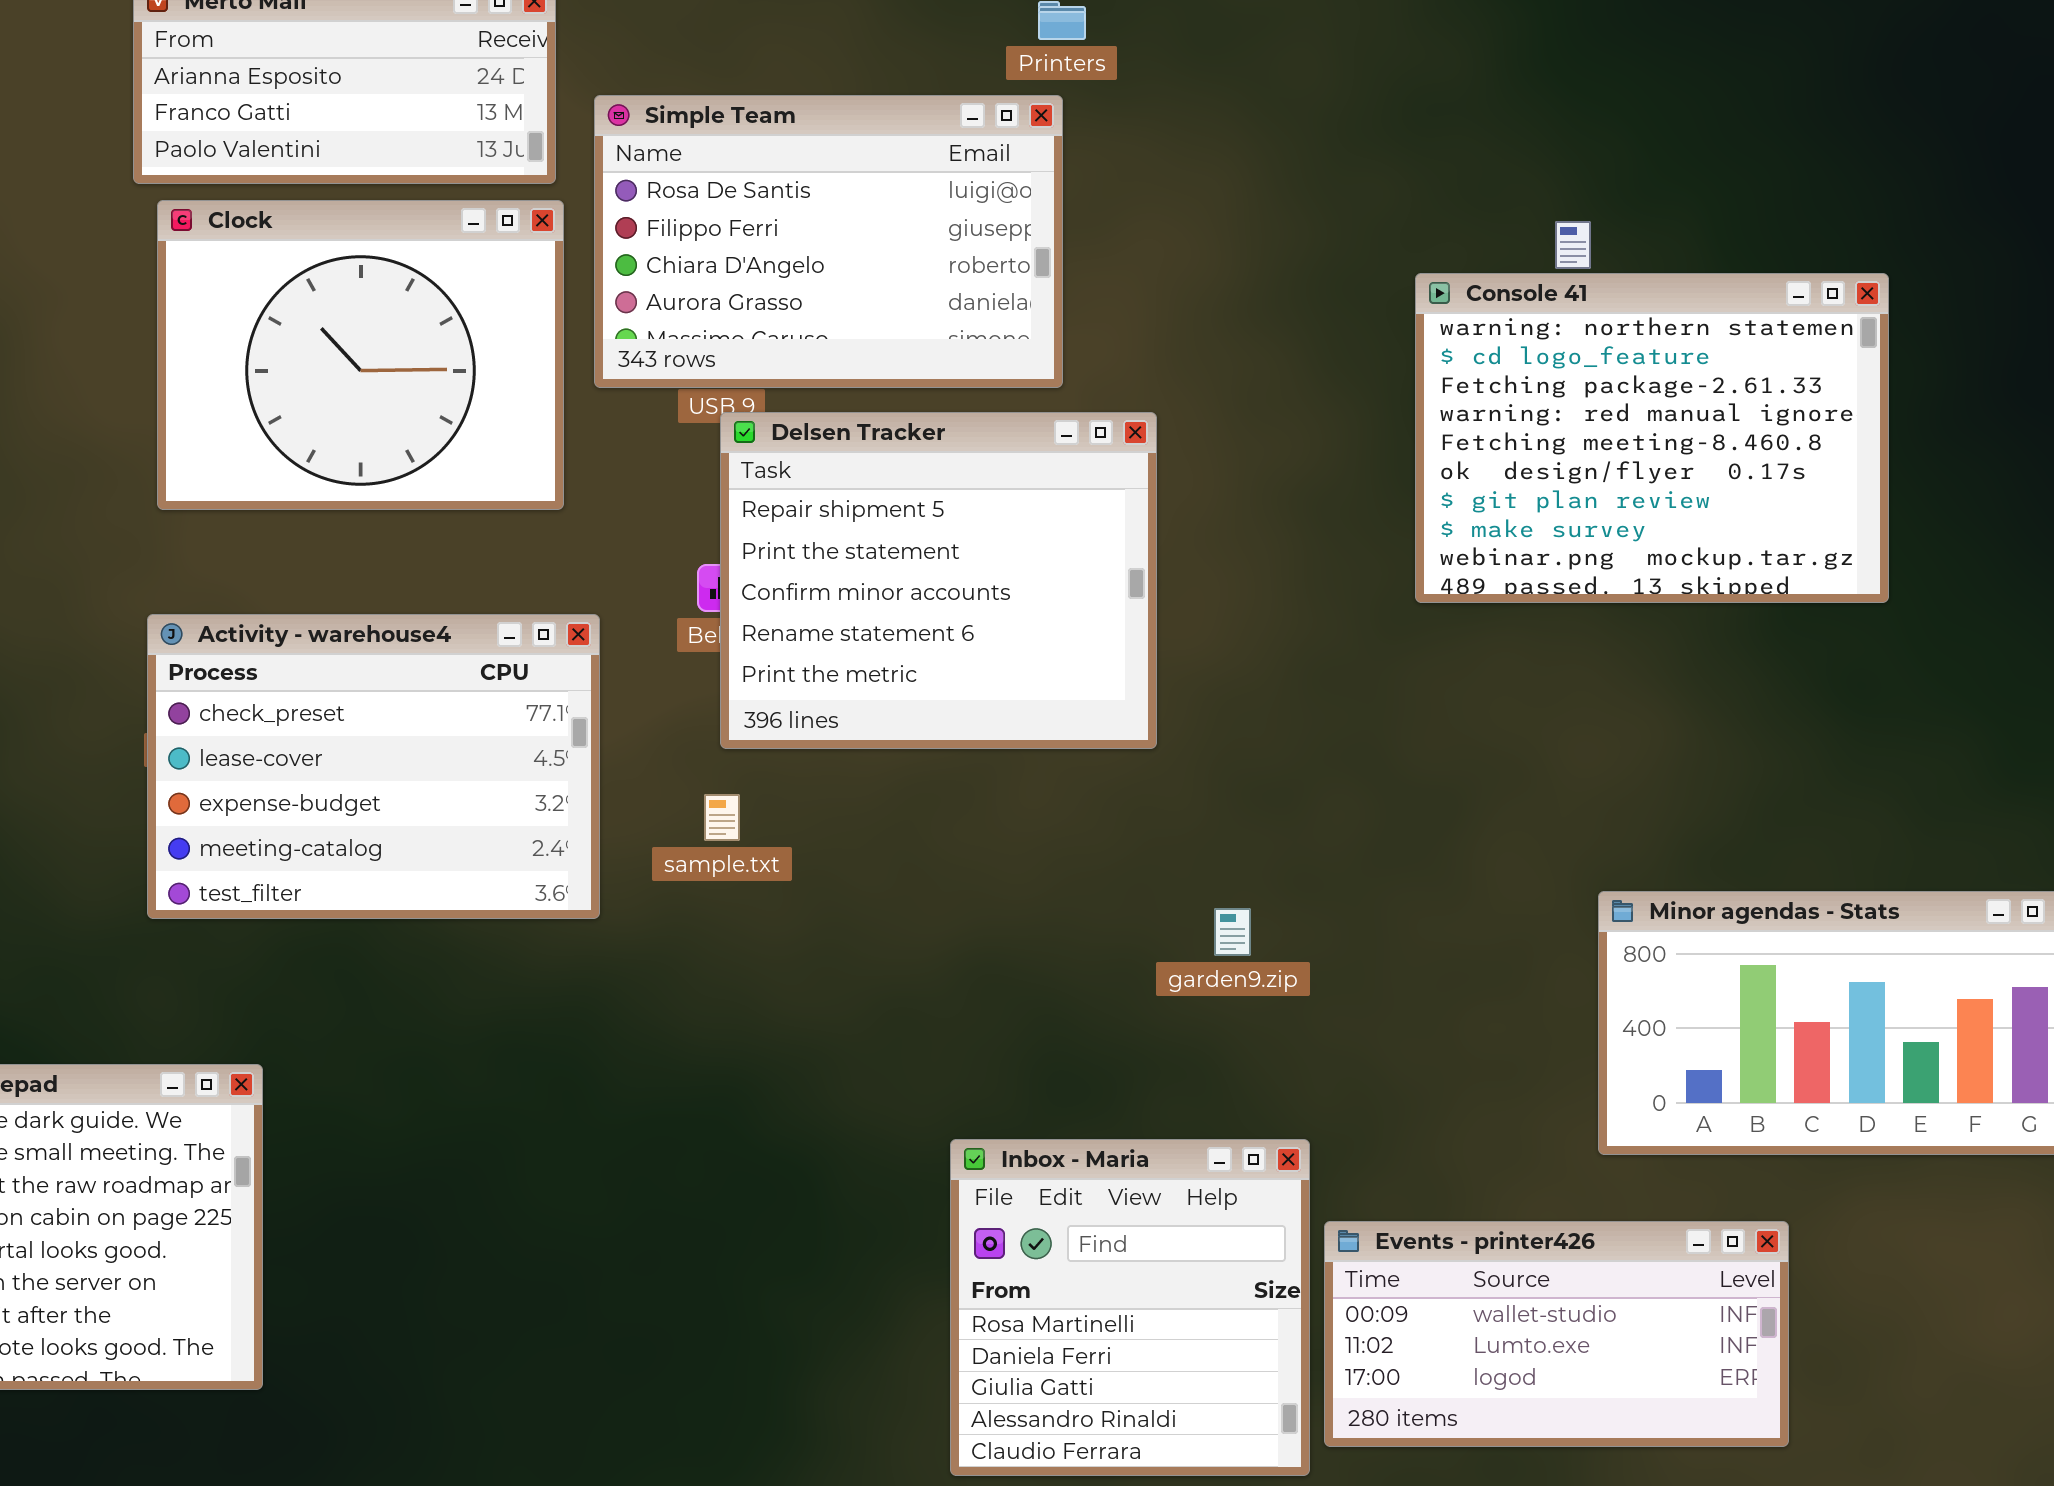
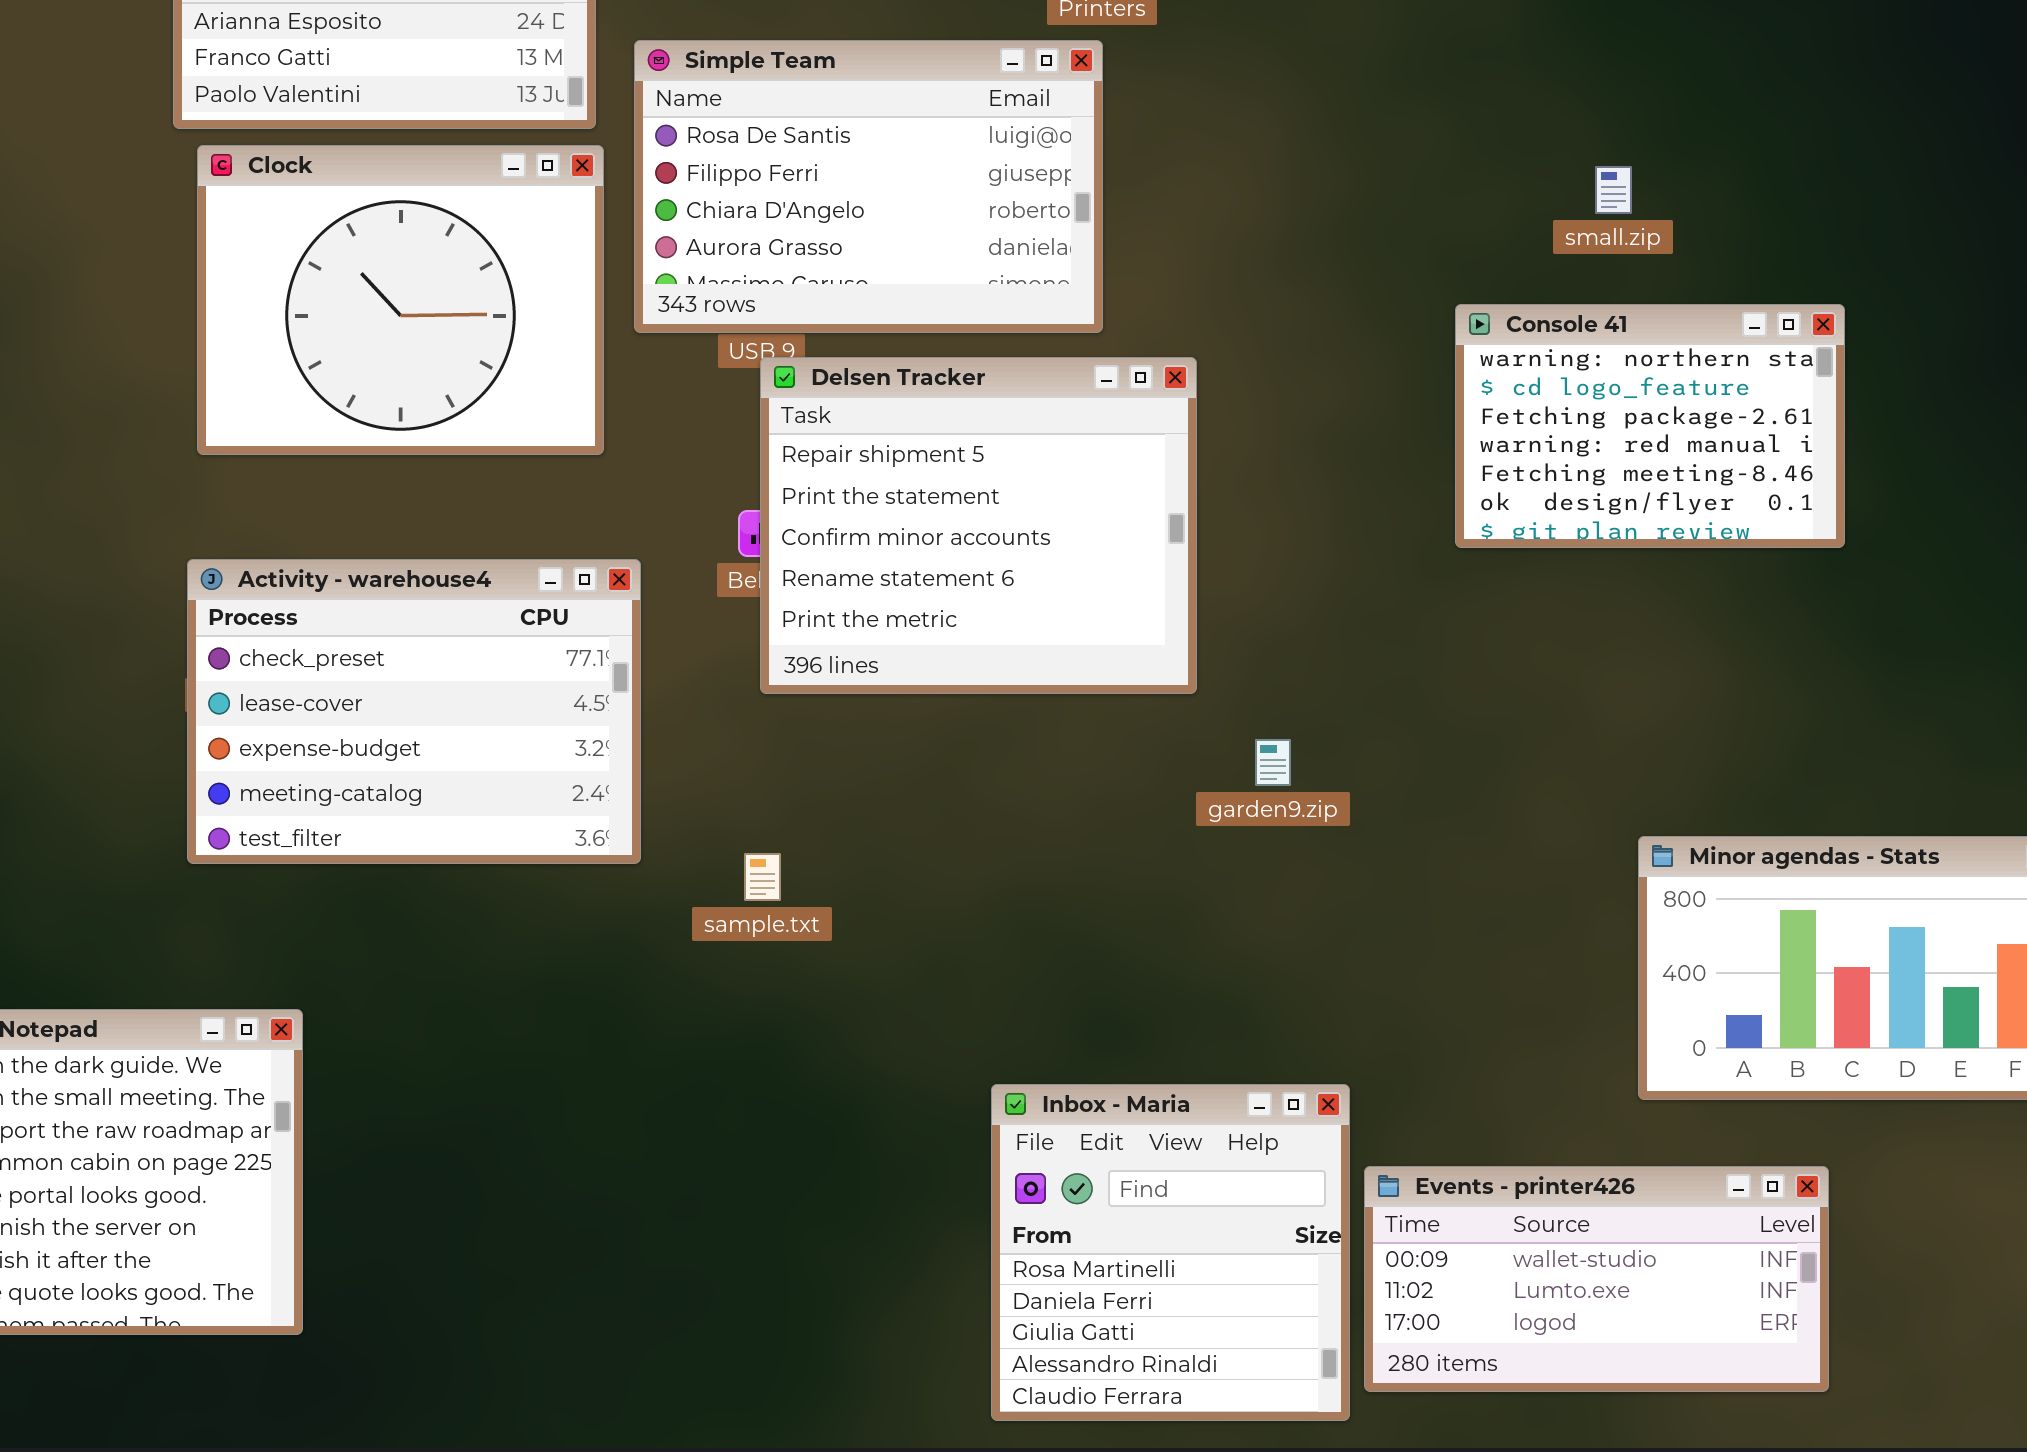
Console 41: [1415,273,1889,603] -> [1455,304,1845,548], resized
sample.txt: [704,794,740,841] -> [744,853,781,901], moved
garden9.zip: [1214,908,1251,956] -> [1255,739,1291,786], moved

